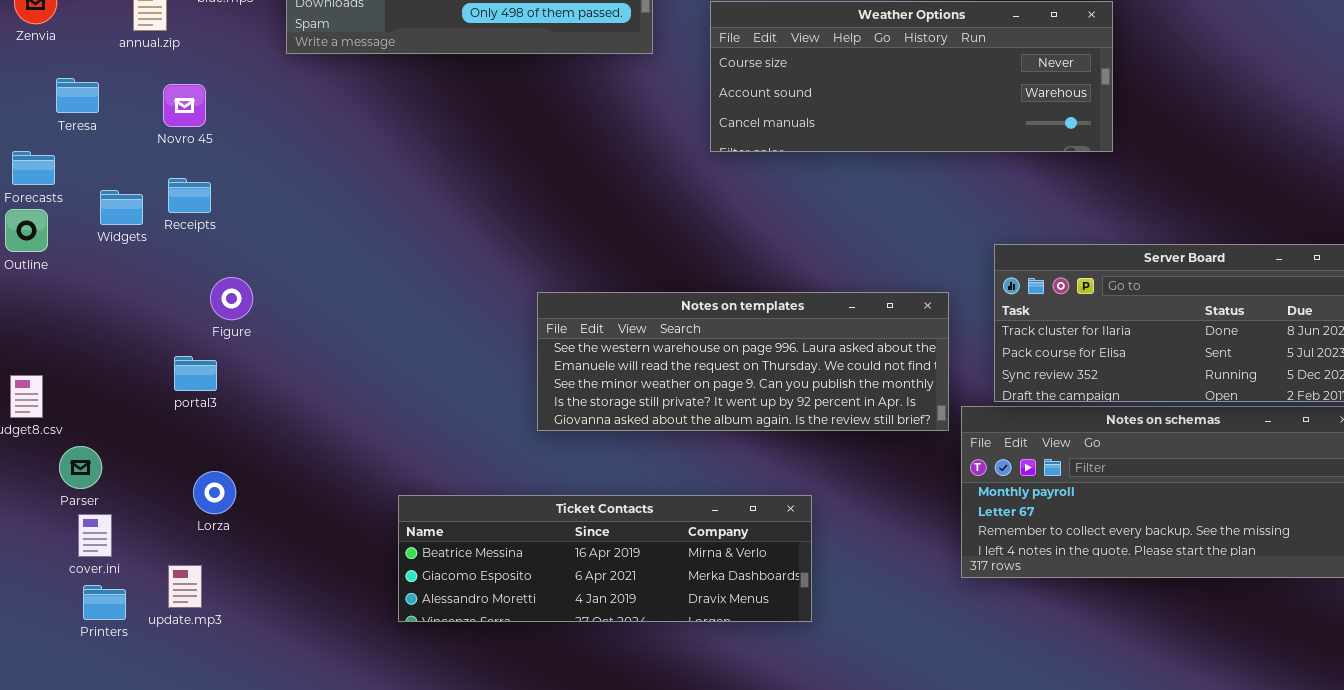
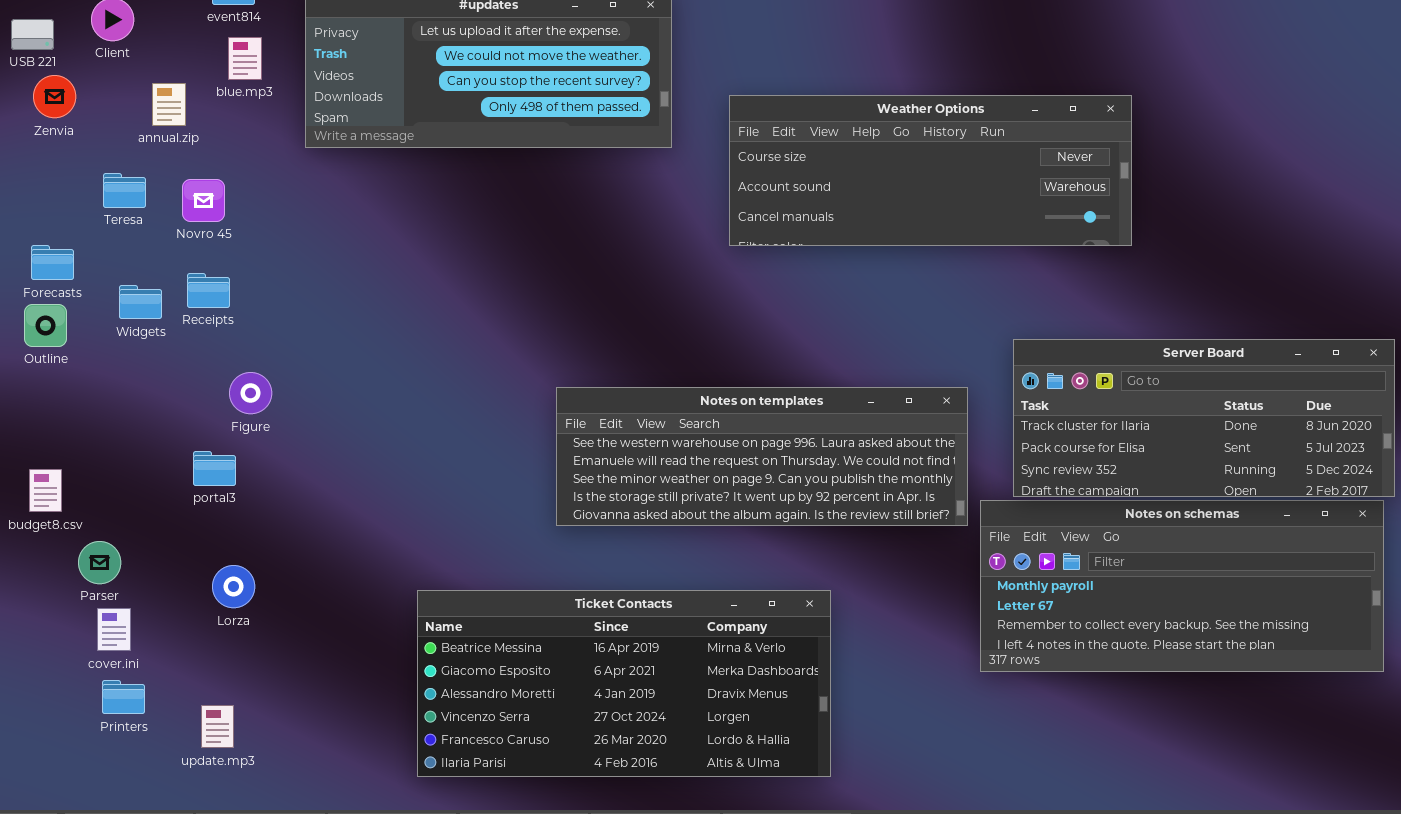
Teresa: [56,78,99,113] -> [103,173,146,208], moved
Ticket Contacts: [398,495,812,622] -> [417,590,831,777], resized
update.mp3: [168,565,202,608] -> [201,705,234,748], moved

